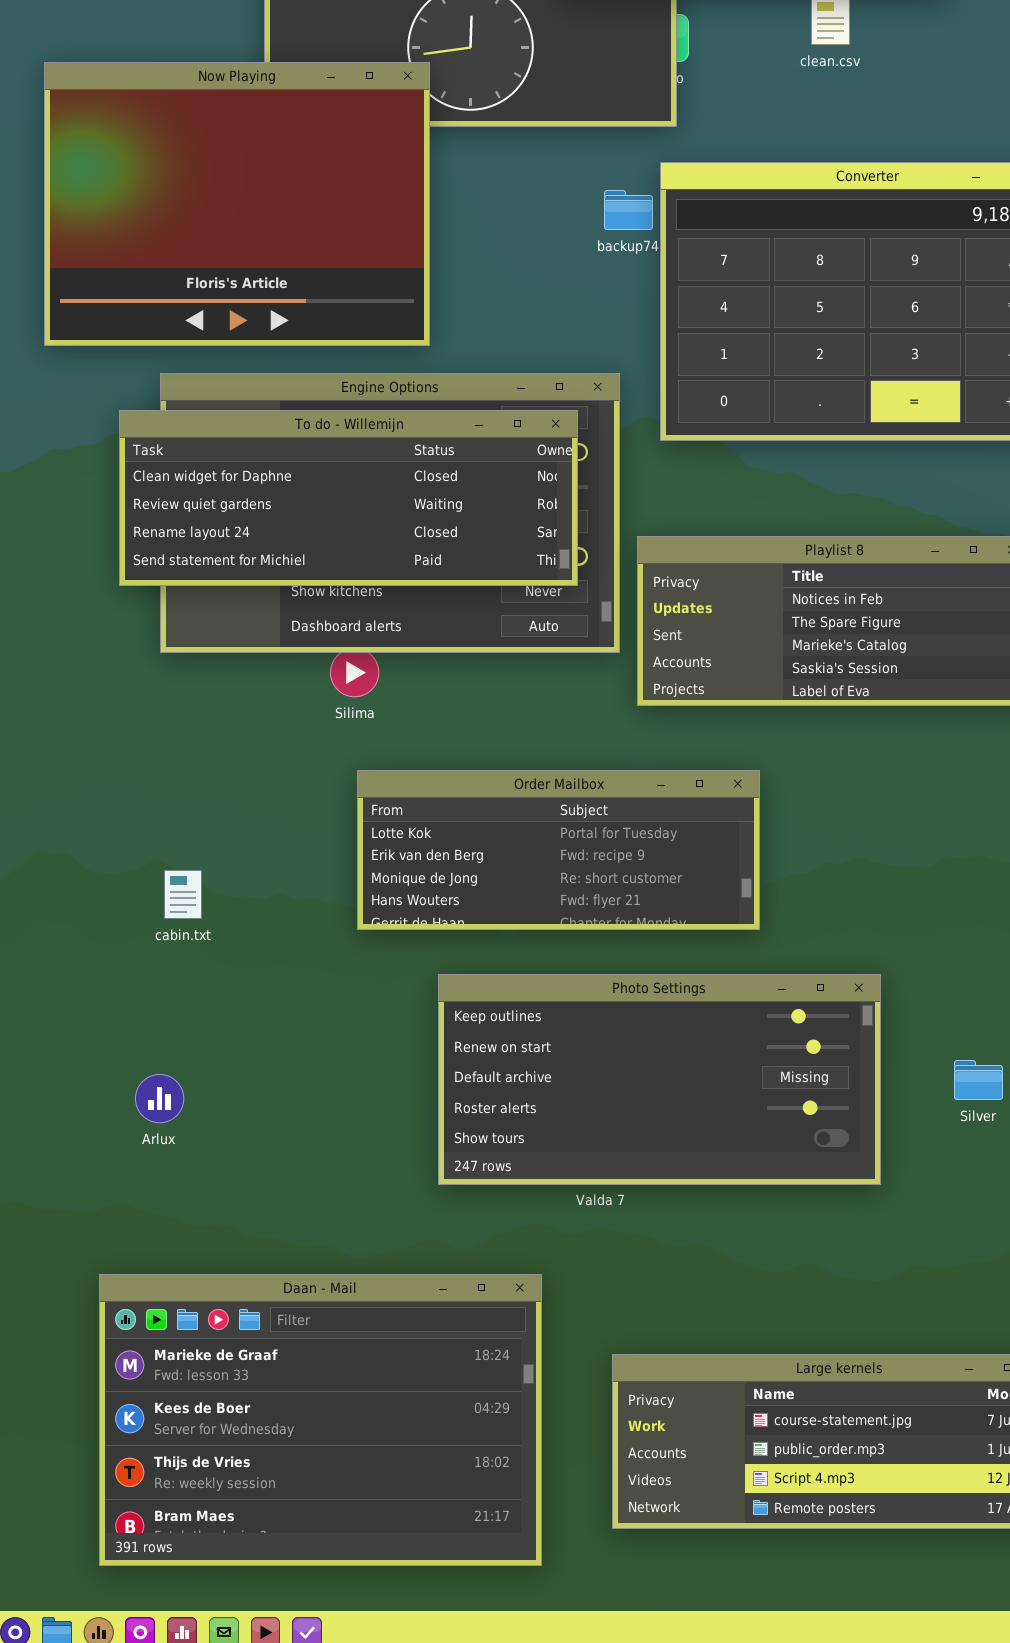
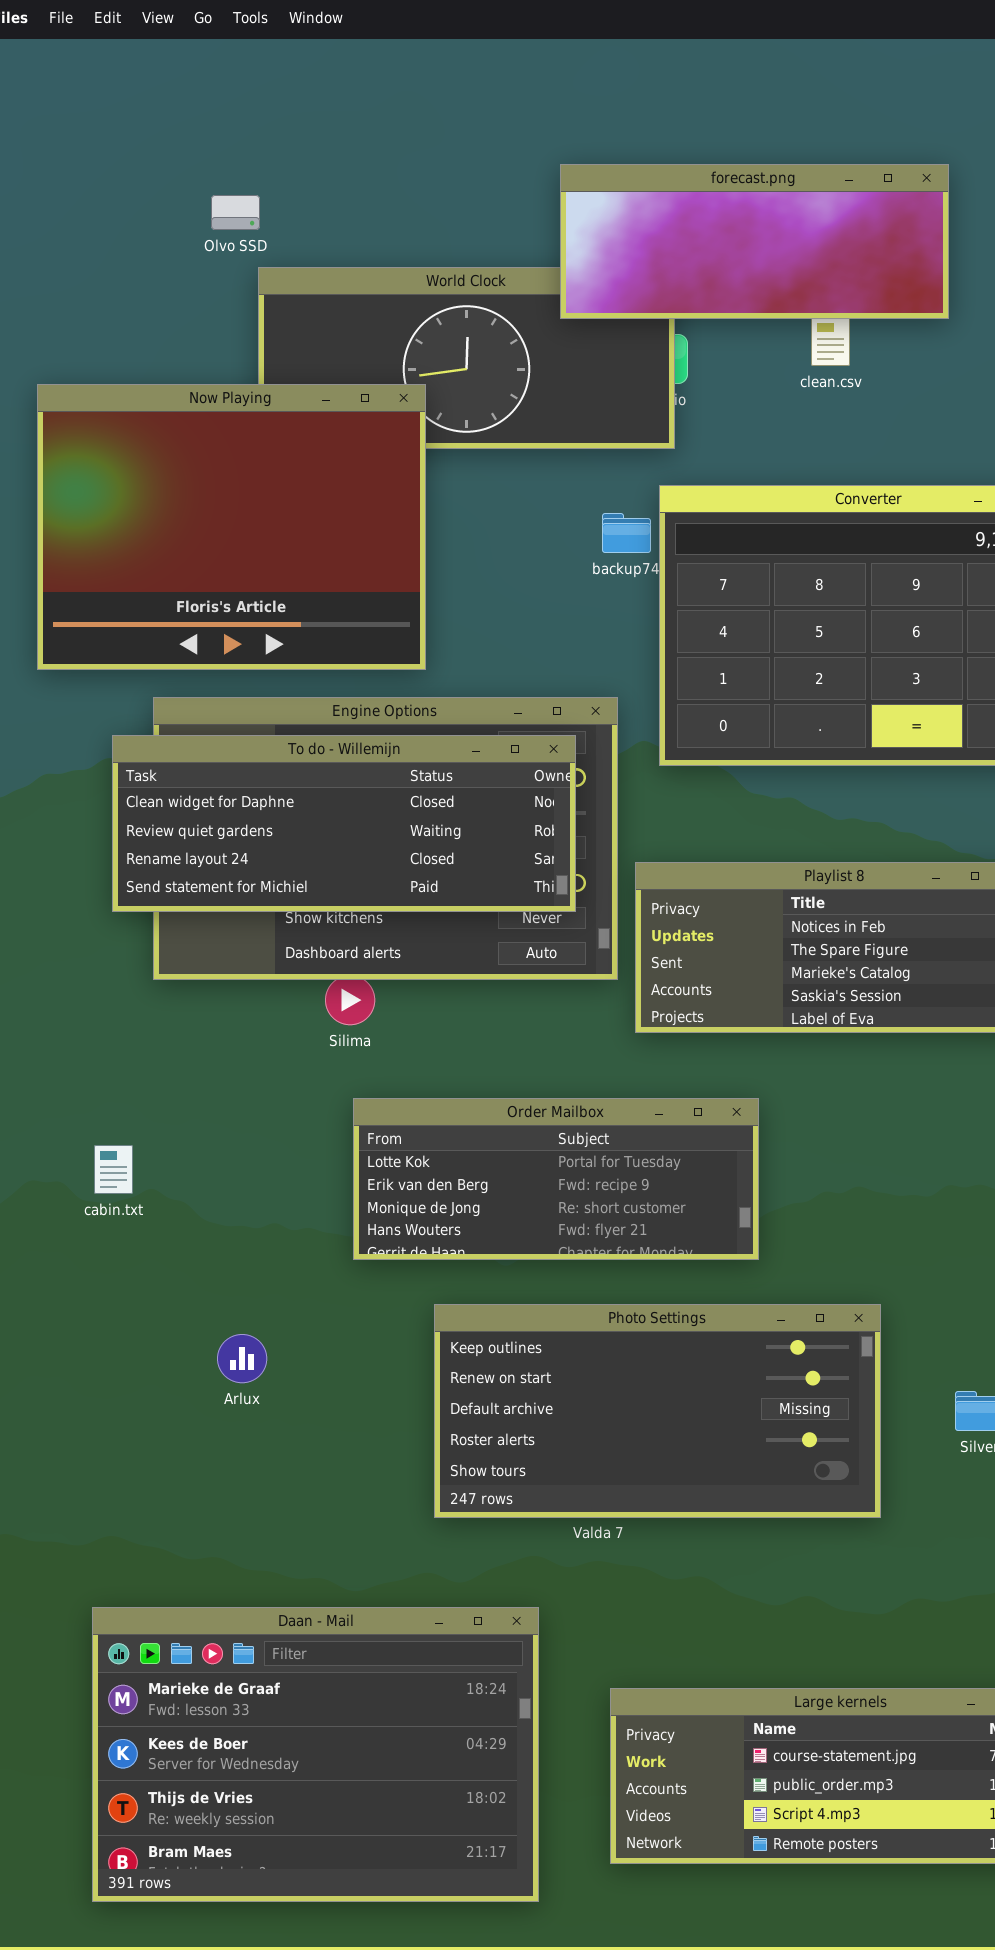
cabin.txt: [164,870,202,919] -> [94,1145,133,1194], moved
Arlux: [135,1074,184,1123] -> [217,1334,267,1383], moved

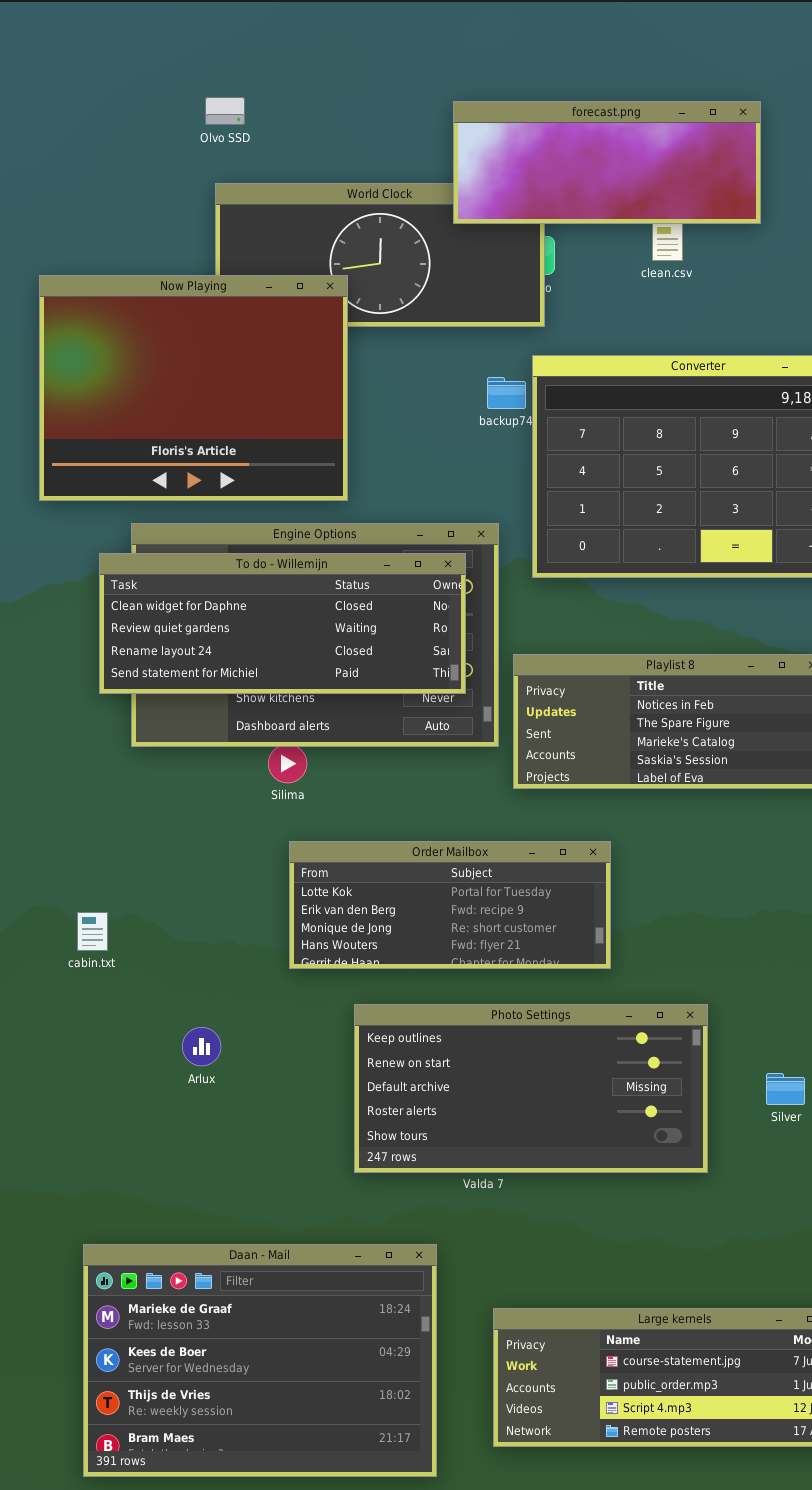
Olvo SSD: [211,195,260,230] -> [205,97,245,125], moved
cabin.txt: [94,1145,133,1194] -> [77,912,108,951], moved

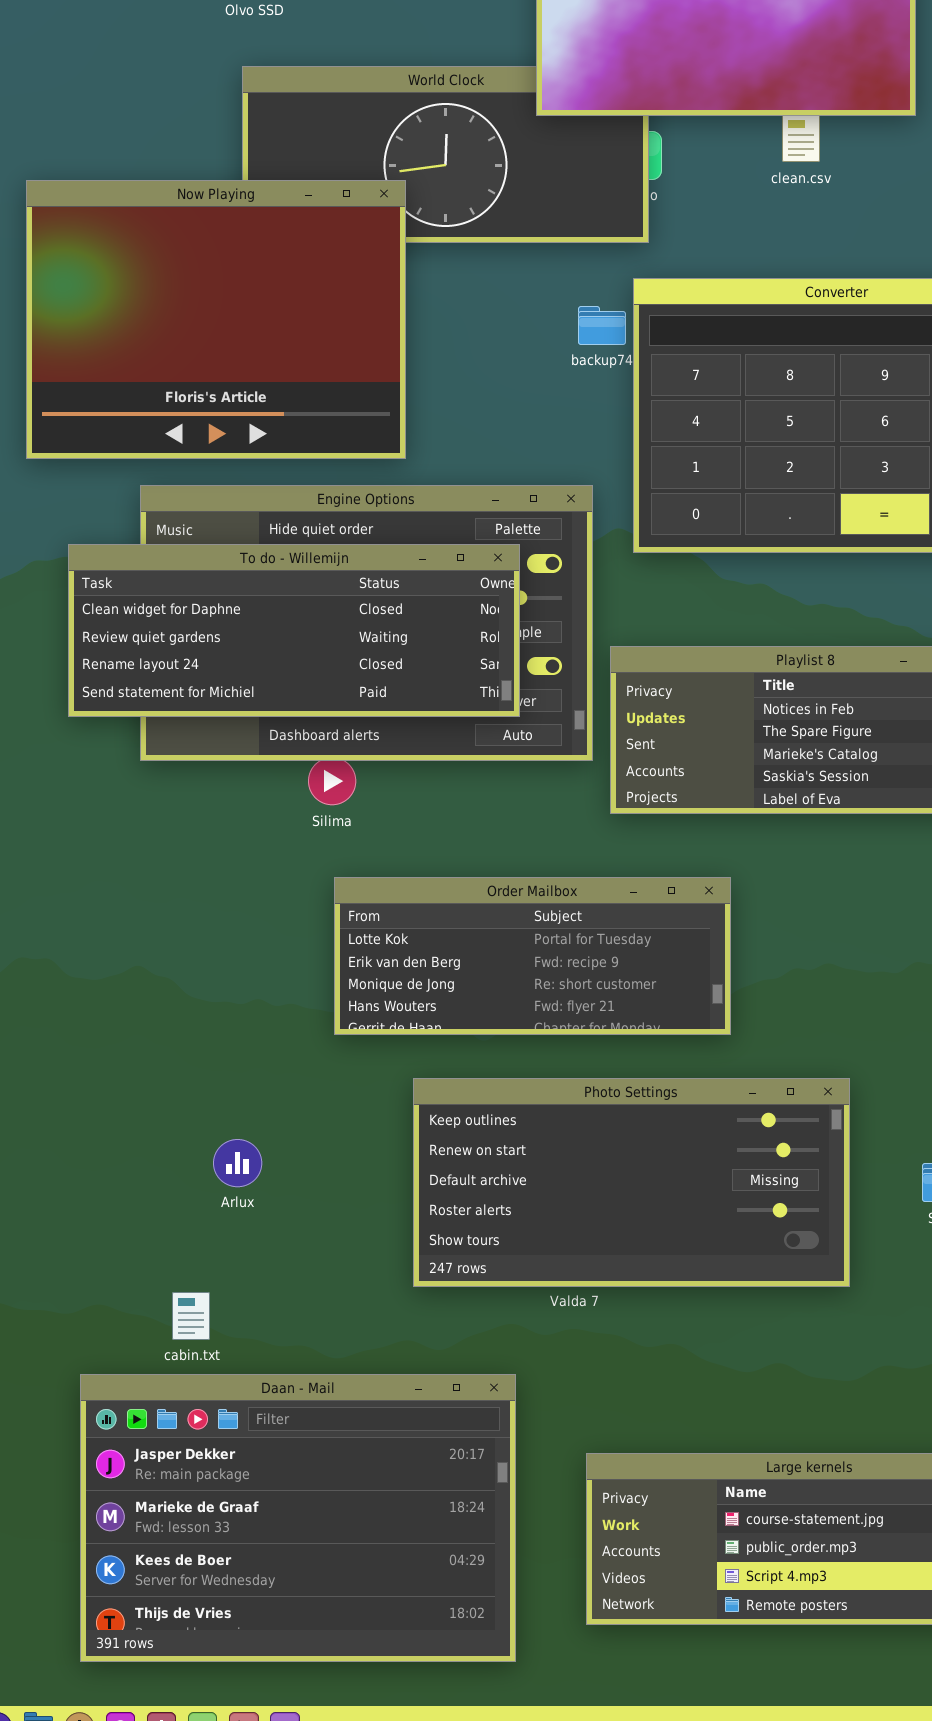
To do - Willemijn: [99,553,466,694] -> [68,544,520,717], moved
cabin.txt: [77,912,108,951] -> [172,1292,210,1340], moved
Arlux: [182,1027,221,1066] -> [213,1139,262,1187], moved
Daan - Mail: [83,1244,437,1477] -> [80,1374,516,1662], scrolled up 1 row

